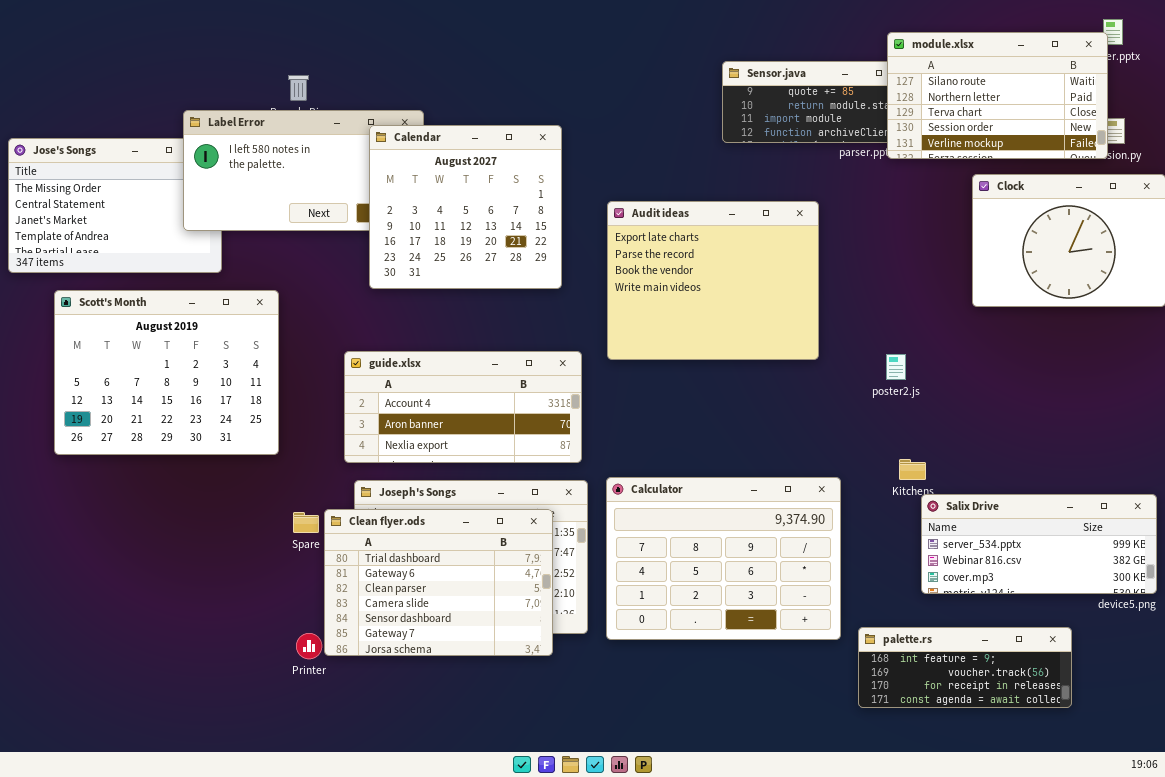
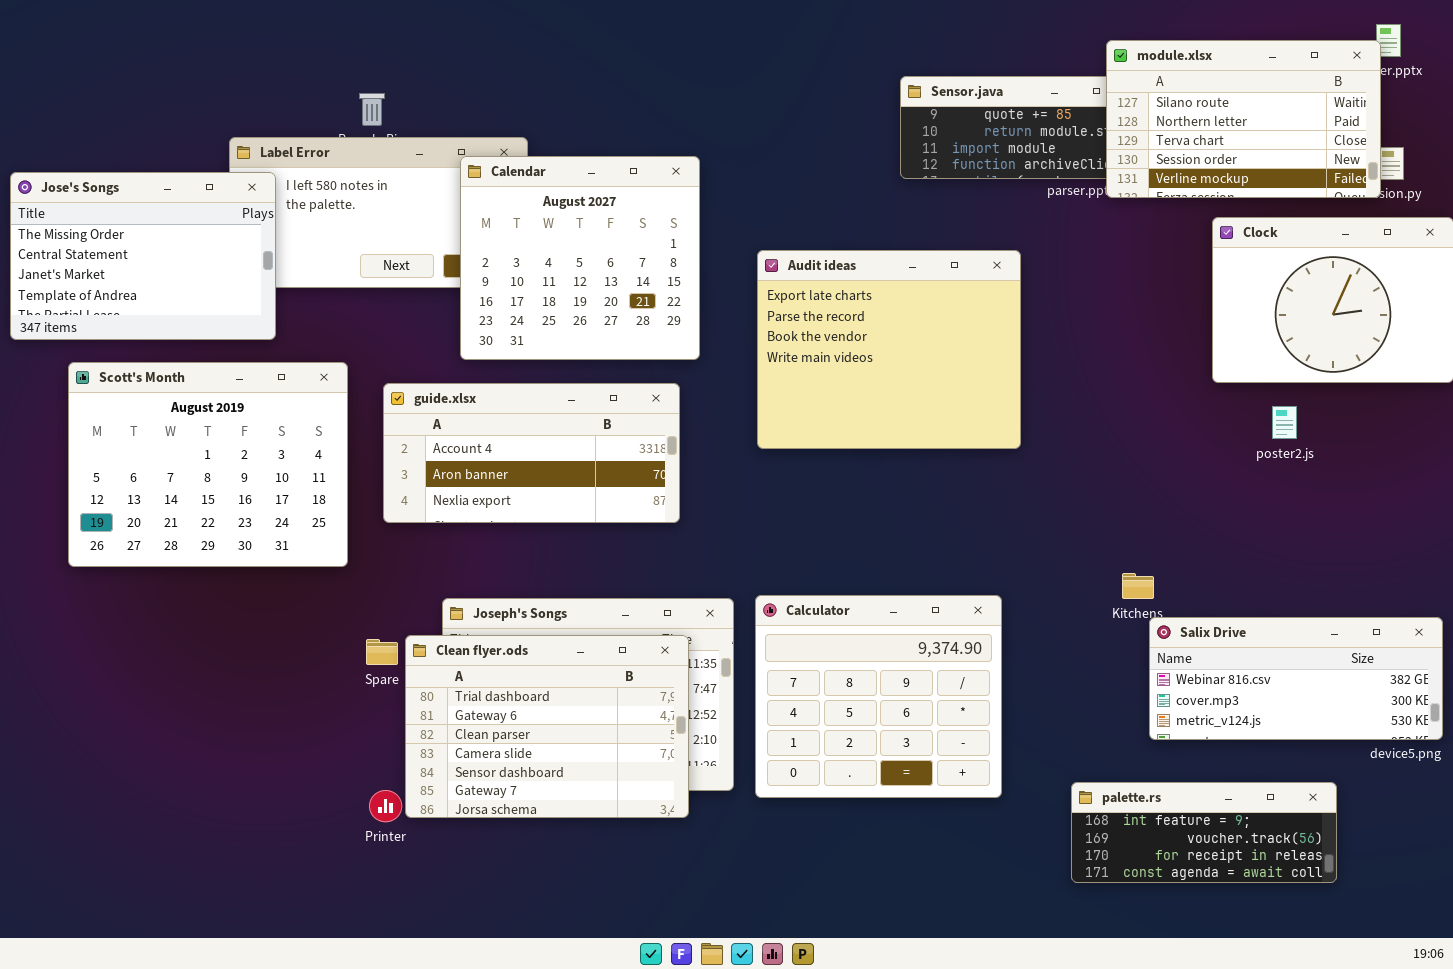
Jose's Songs: [8,138,222,273] -> [10,172,276,340], raised
guide.xlsx: [344,351,582,463] -> [383,383,680,523], moved
poster2.js: [886,354,906,380] -> [1272,406,1297,439], moved
Calculator: [606,477,841,640] -> [755,595,1002,798], resized
Salix Drive: [921,494,1157,594] -> [1149,617,1443,740], scrolled down 1 row

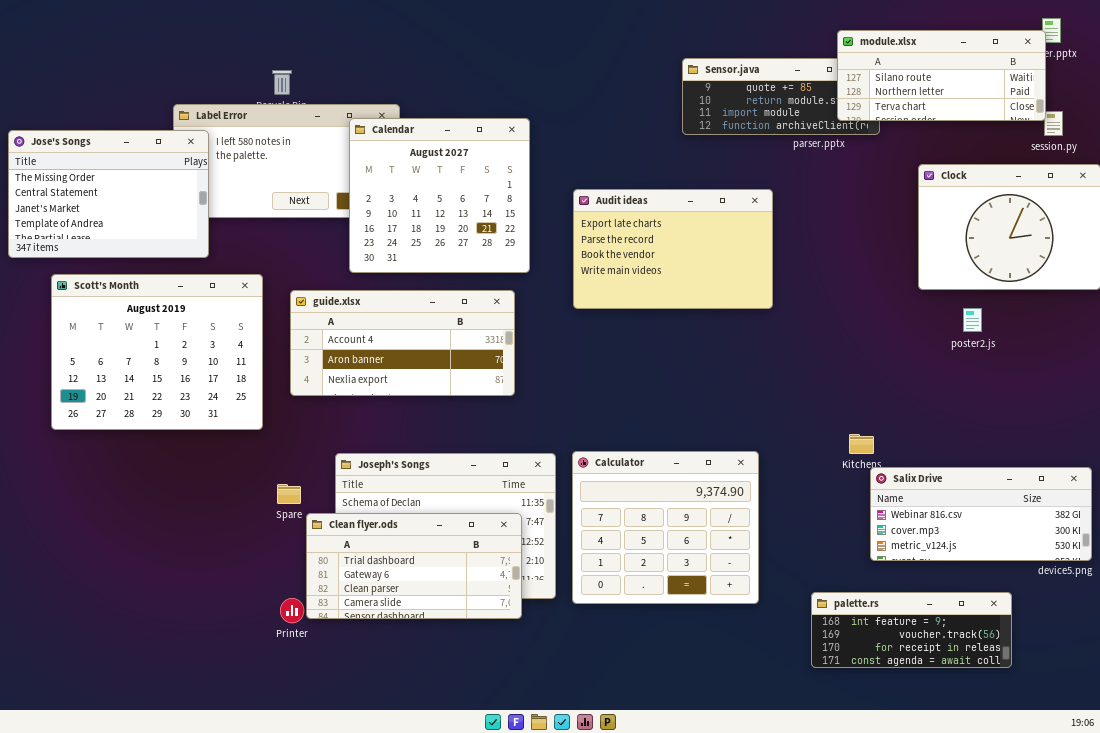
module.xlsx: [1106,40,1381,198] -> [837,30,1046,121], resized
Audit ideas: [757,250,1021,449] -> [573,189,773,309], resized
Clean flyer.ods: [405,635,689,818] -> [306,513,522,619], resized

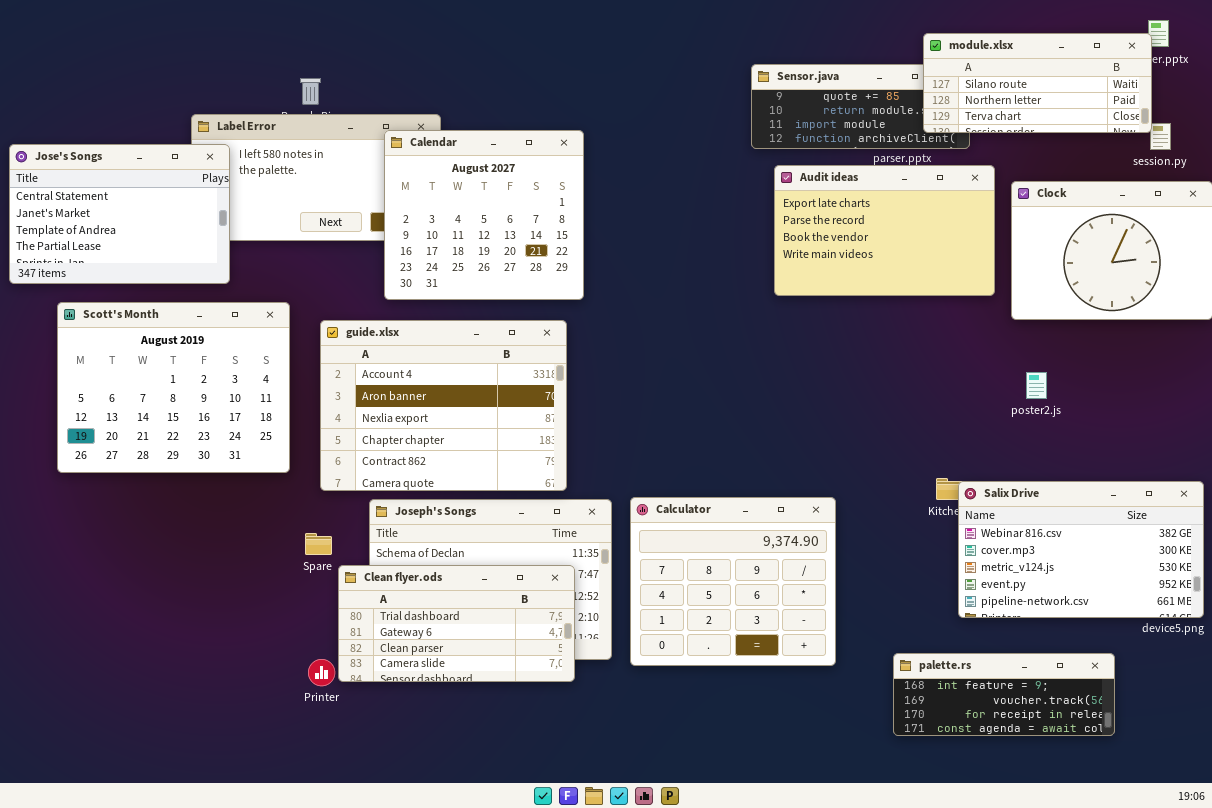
Jose's Songs: [8,130,209,258] -> [9,144,230,284], scrolled down 1 row
Audit ideas: [573,189,773,309] -> [774,165,995,296], moved
guide.xlsx: [290,290,515,396] -> [320,320,567,491], resized
poster2.js: [963,308,982,332] -> [1026,372,1047,399], moved
Salix Drive: [870,467,1092,561] -> [958,481,1204,618], resized

